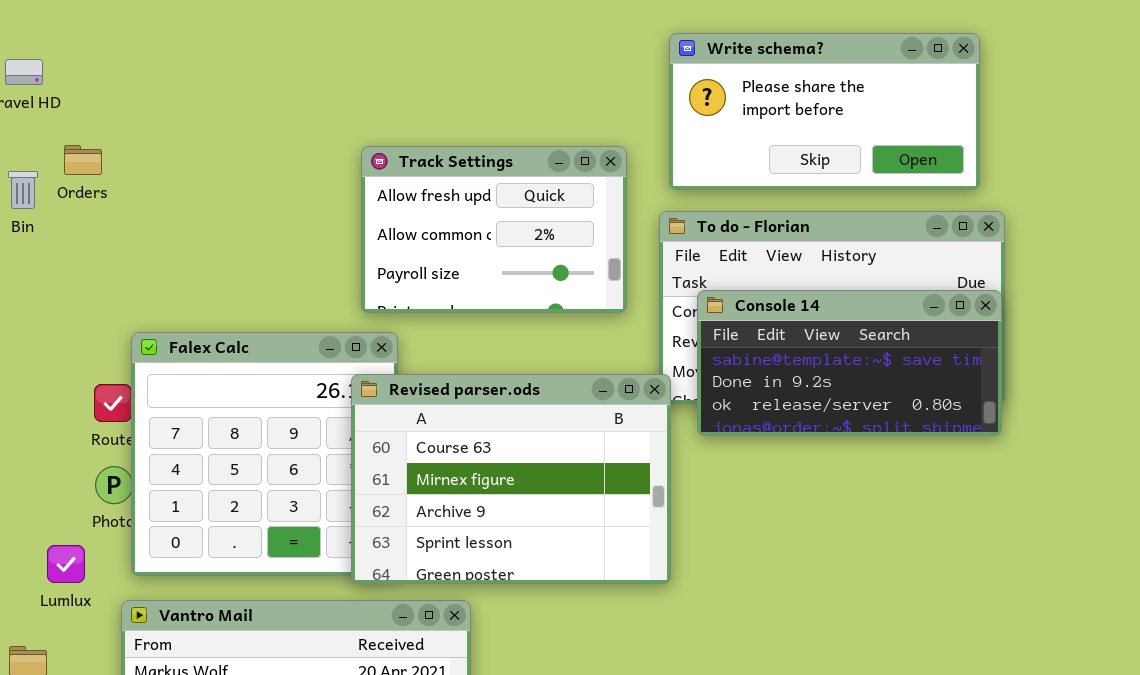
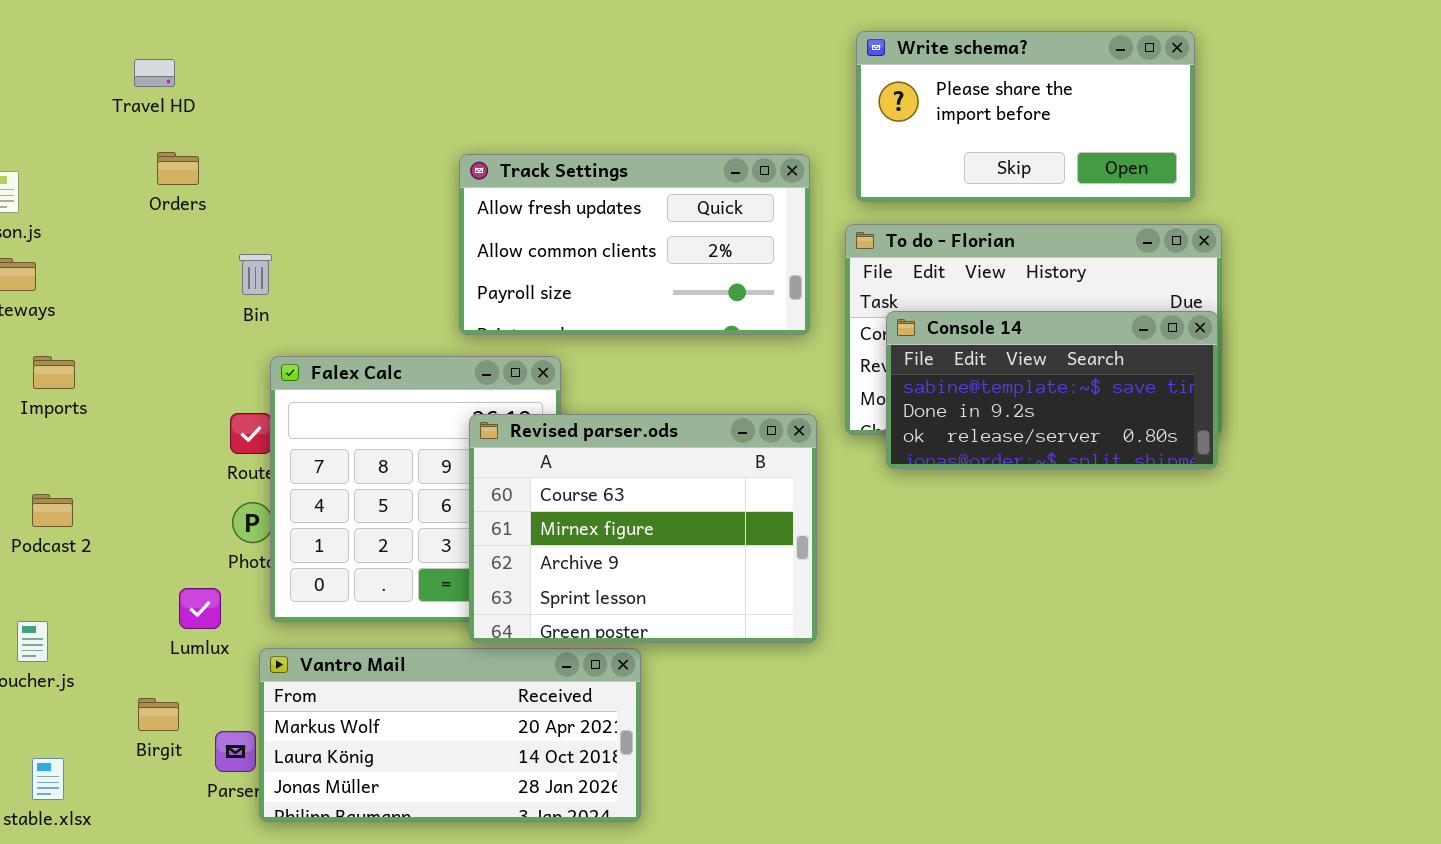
Orders: [64,145,102,175] -> [157,152,199,185], moved
Track Settings: [361,146,627,313] -> [459,154,810,335], resized
Bin: [8,171,38,209] -> [239,254,272,295], moved
Revised parser.ods: [351,374,671,584] -> [469,414,817,643], moved

